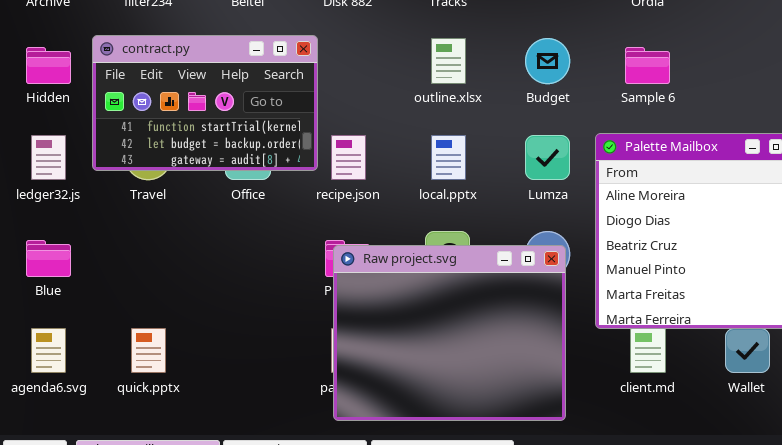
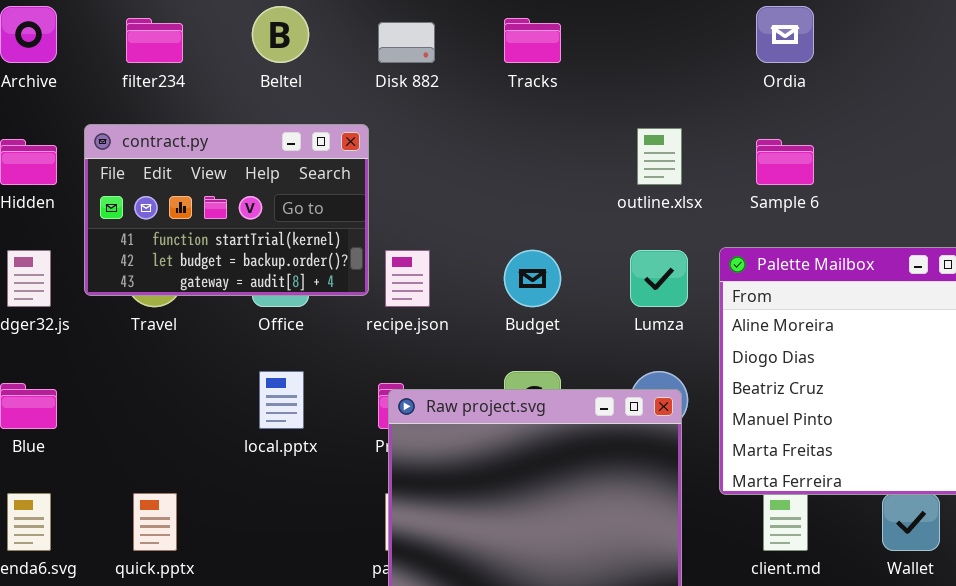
outline.xlsx: [431,38,466,84] -> [637,128,682,185], moved
Budget: [525,38,570,84] -> [504,250,561,307], moved
local.pptx: [431,135,466,180] -> [259,371,304,429], moved

